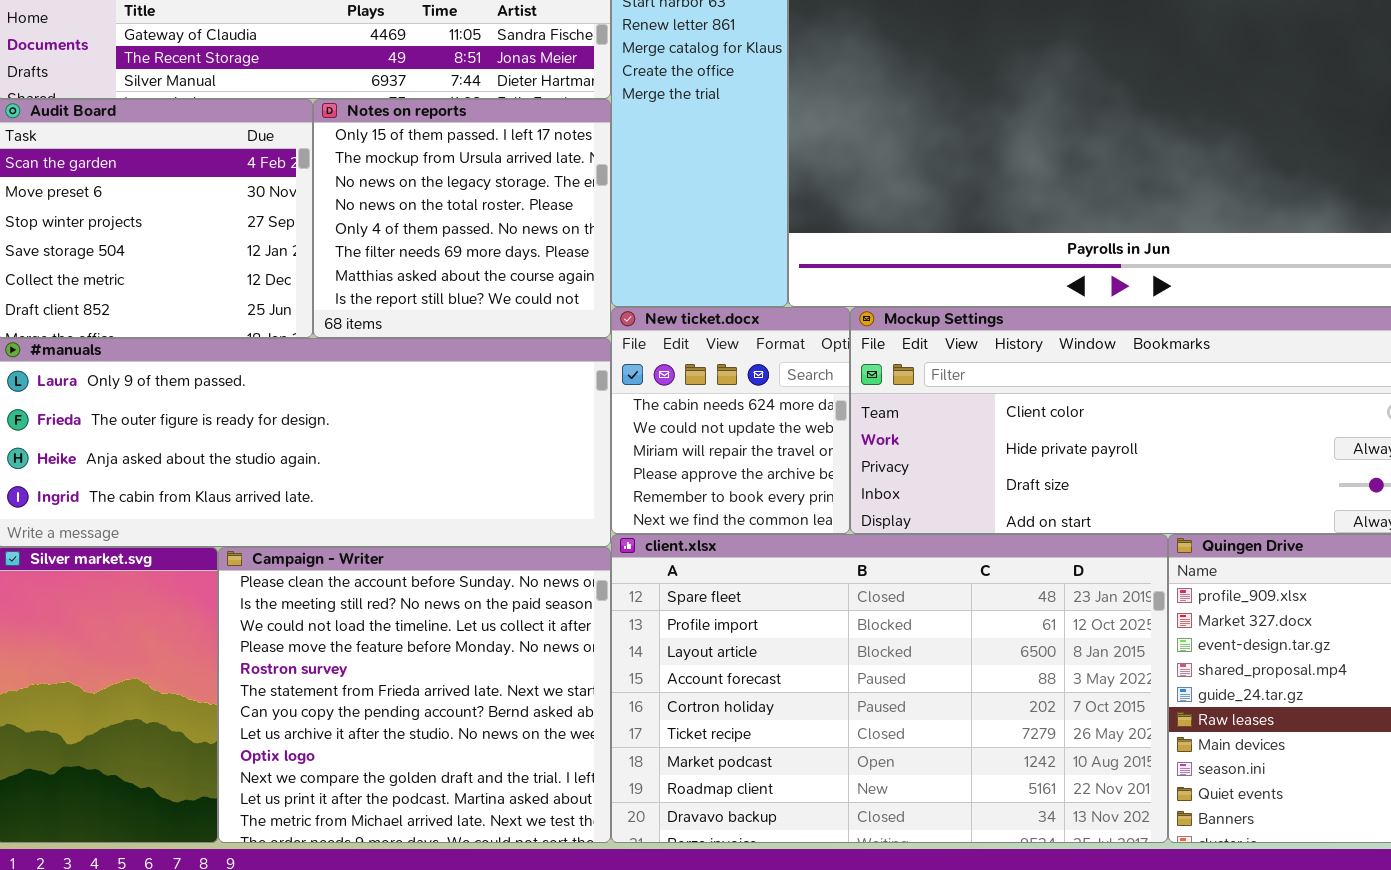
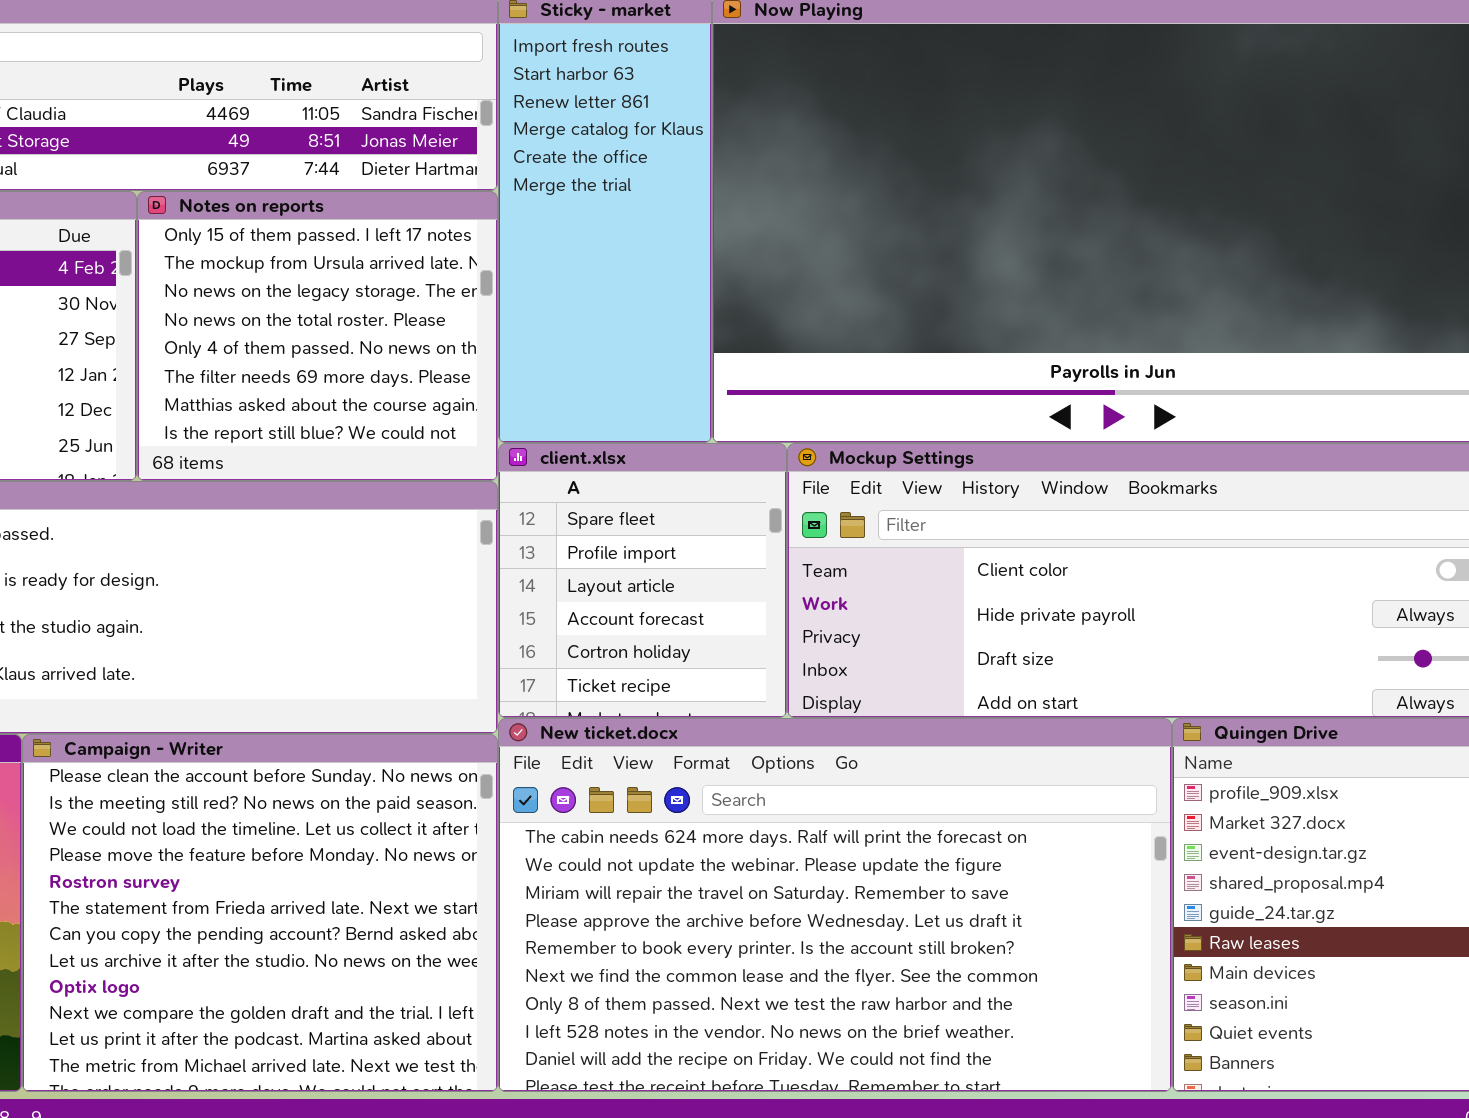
New ticket.docx: [611,307,850,534] -> [498,718,1172,1092], moved, resized
client.xlsx: [611,534,1168,843] -> [498,443,787,718], moved, resized

